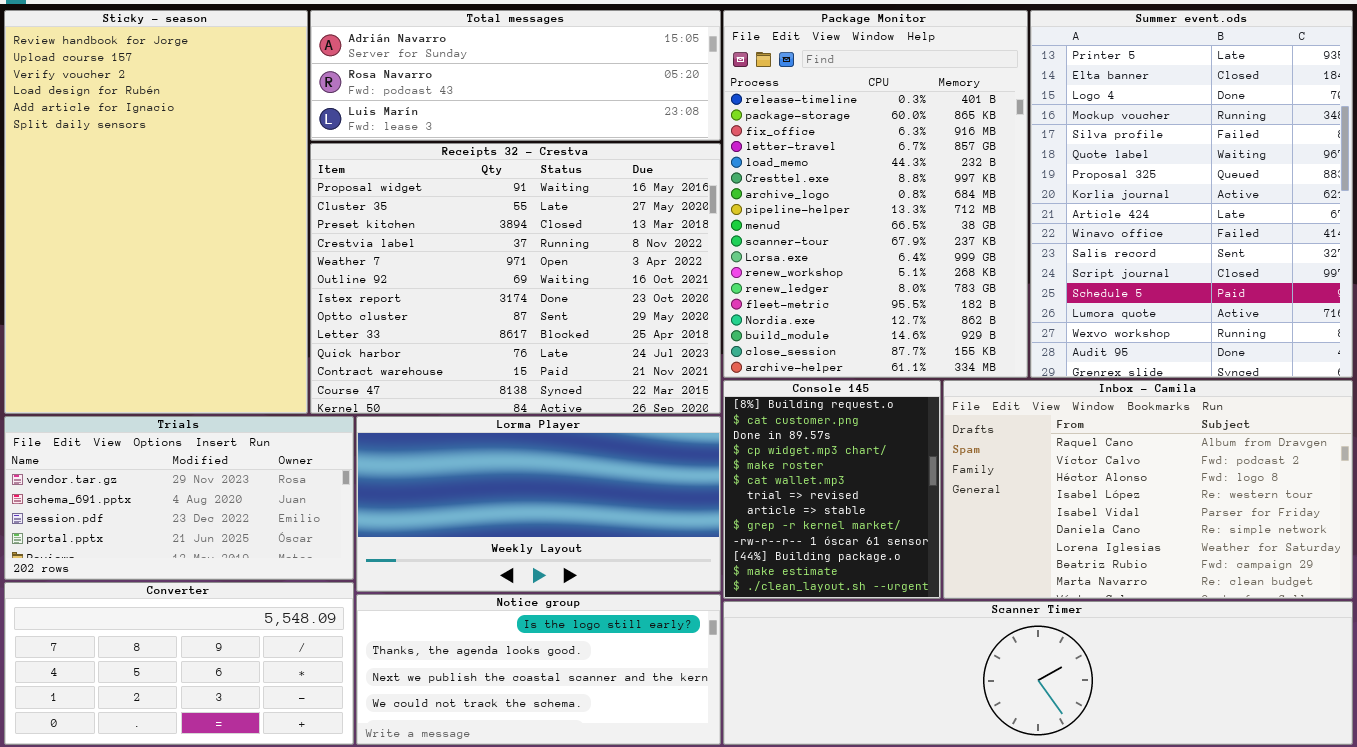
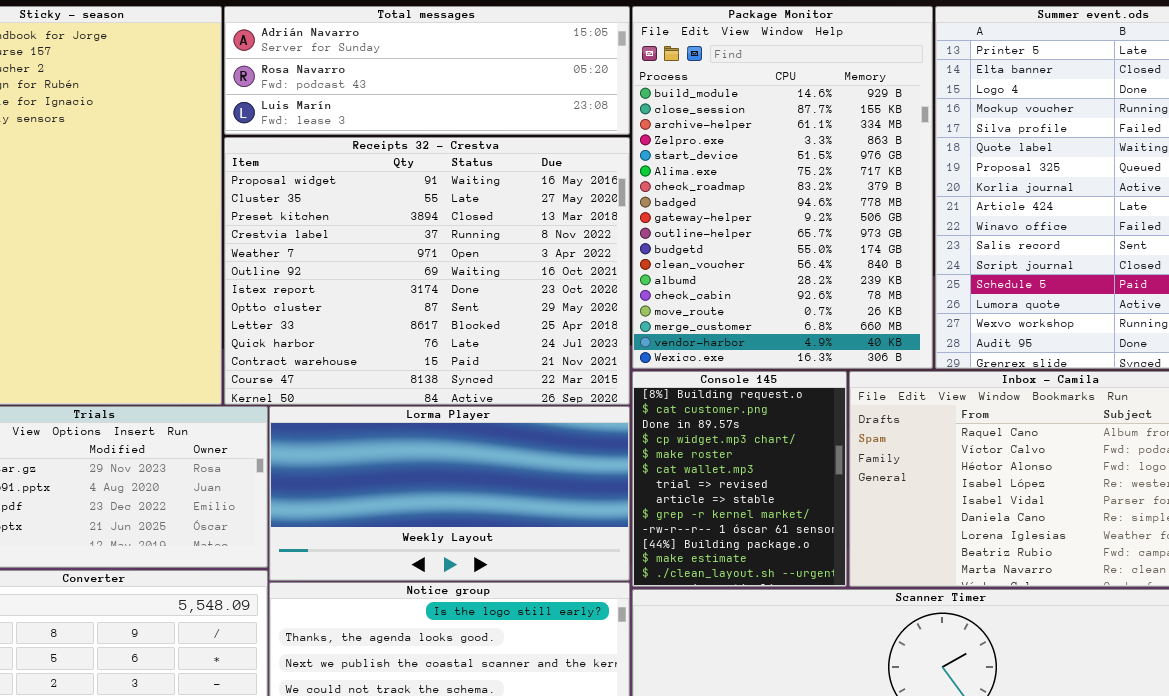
Package Monitor: [723,10,1028,378] -> [632,6,933,369], scrolled down 15 rows

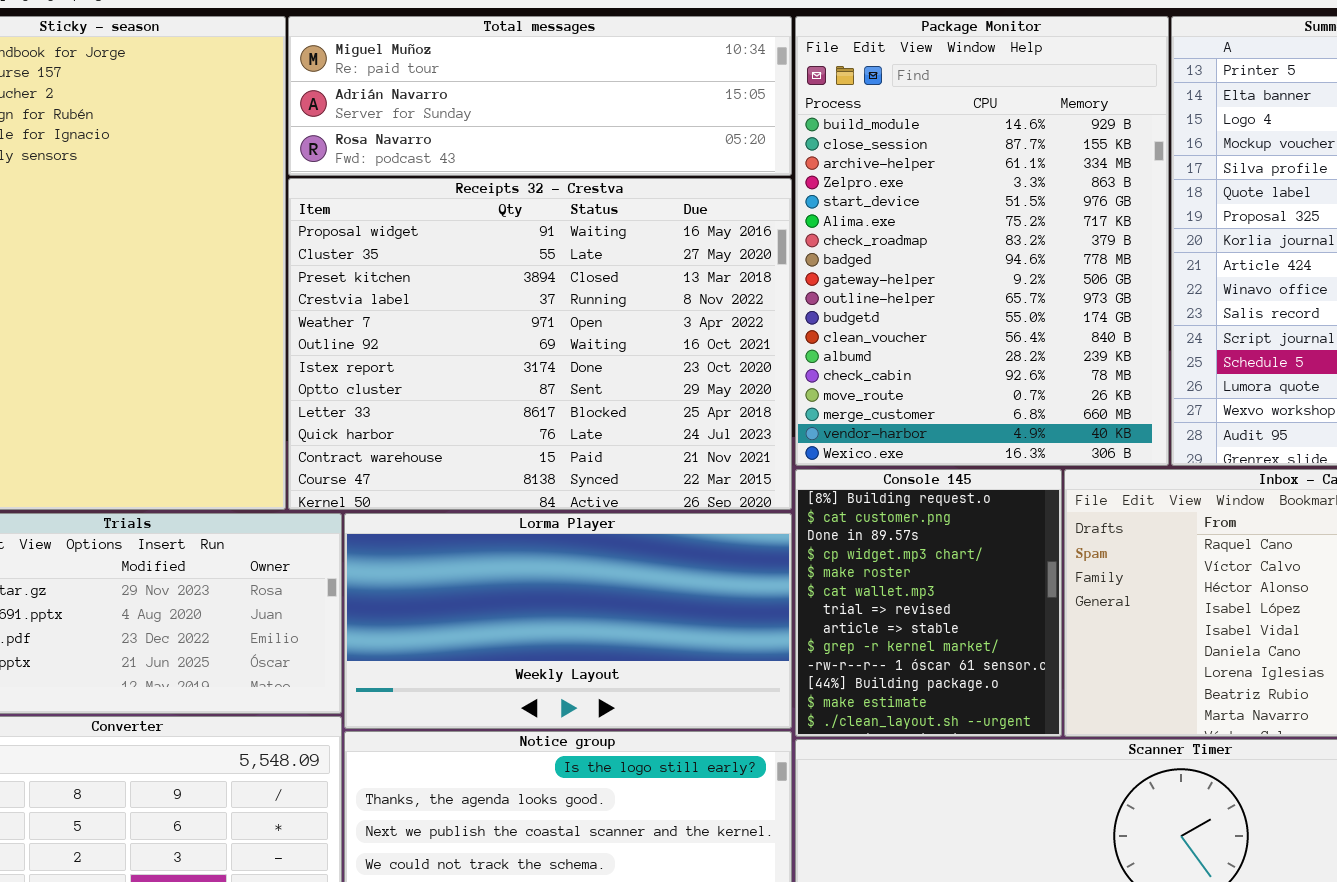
Total messages: [224,6,630,135] -> [288,16,792,176], scrolled up 1 row

